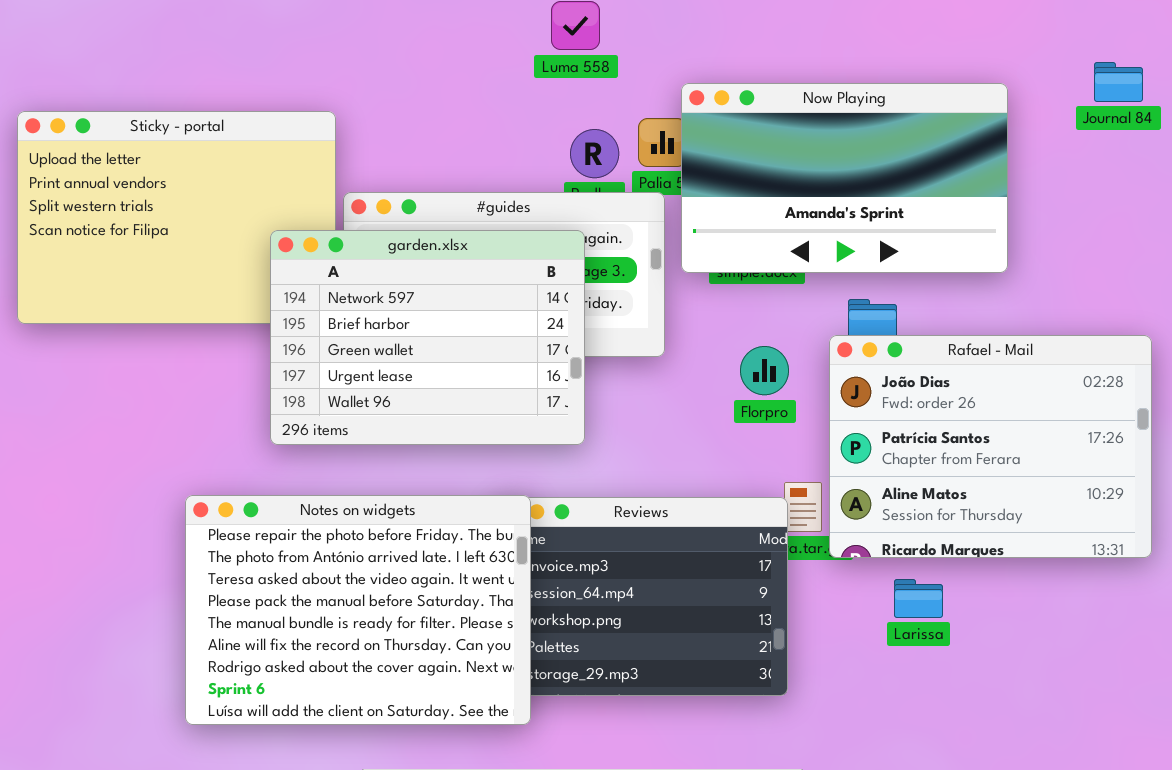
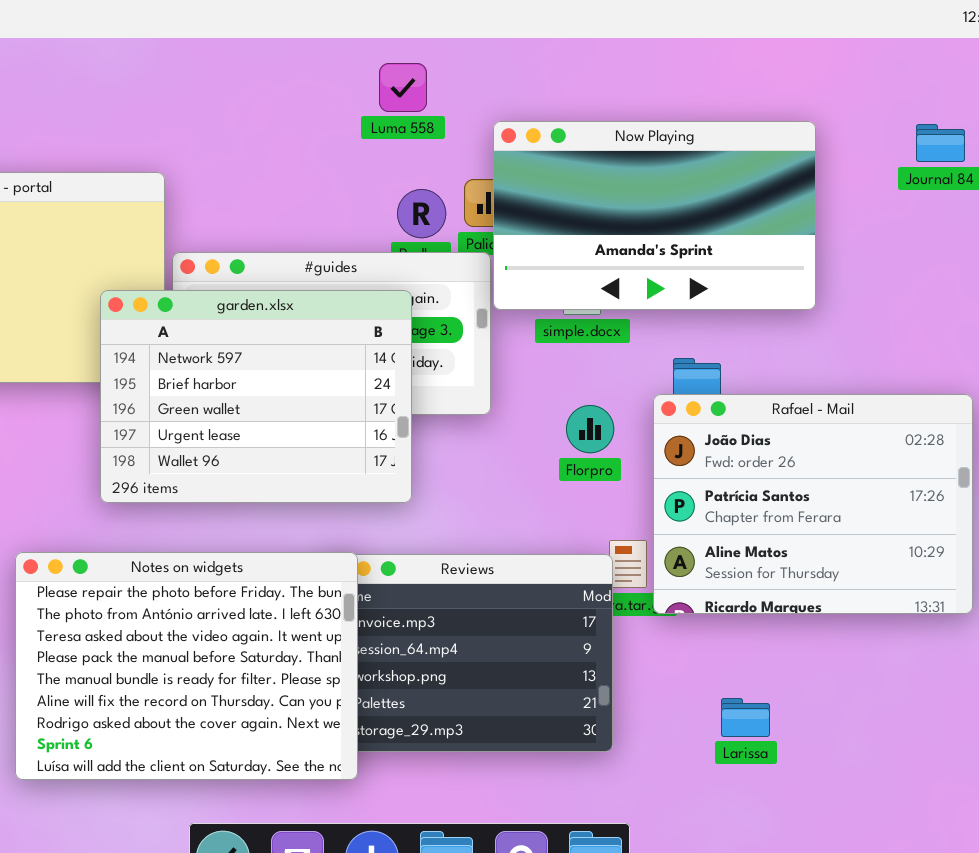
Now Playing: [681,83,1008,273] -> [493,121,816,310], moved
Larissa: [894,579,943,618] -> [721,698,770,737], moved

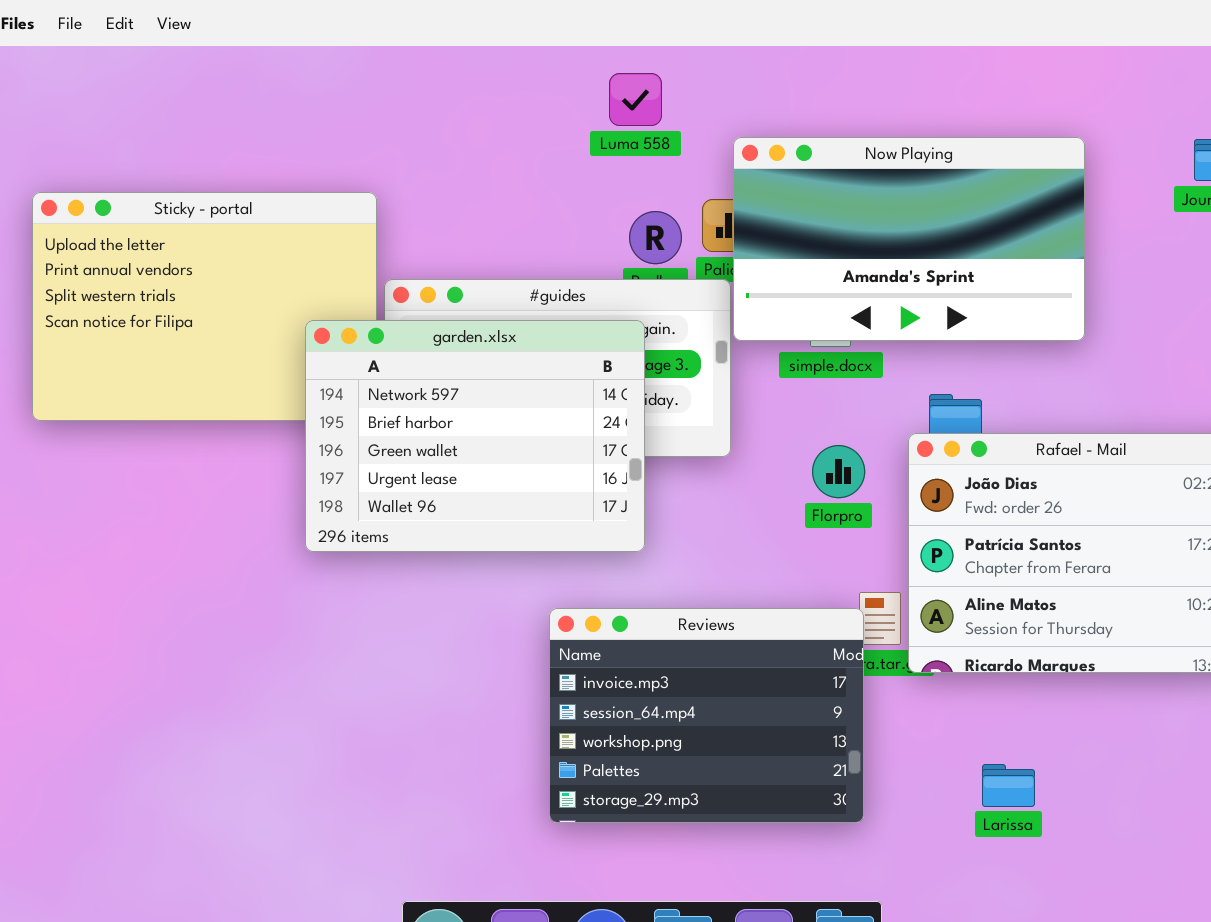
Notes on widgets: [15,552,358,780] -> none, closed

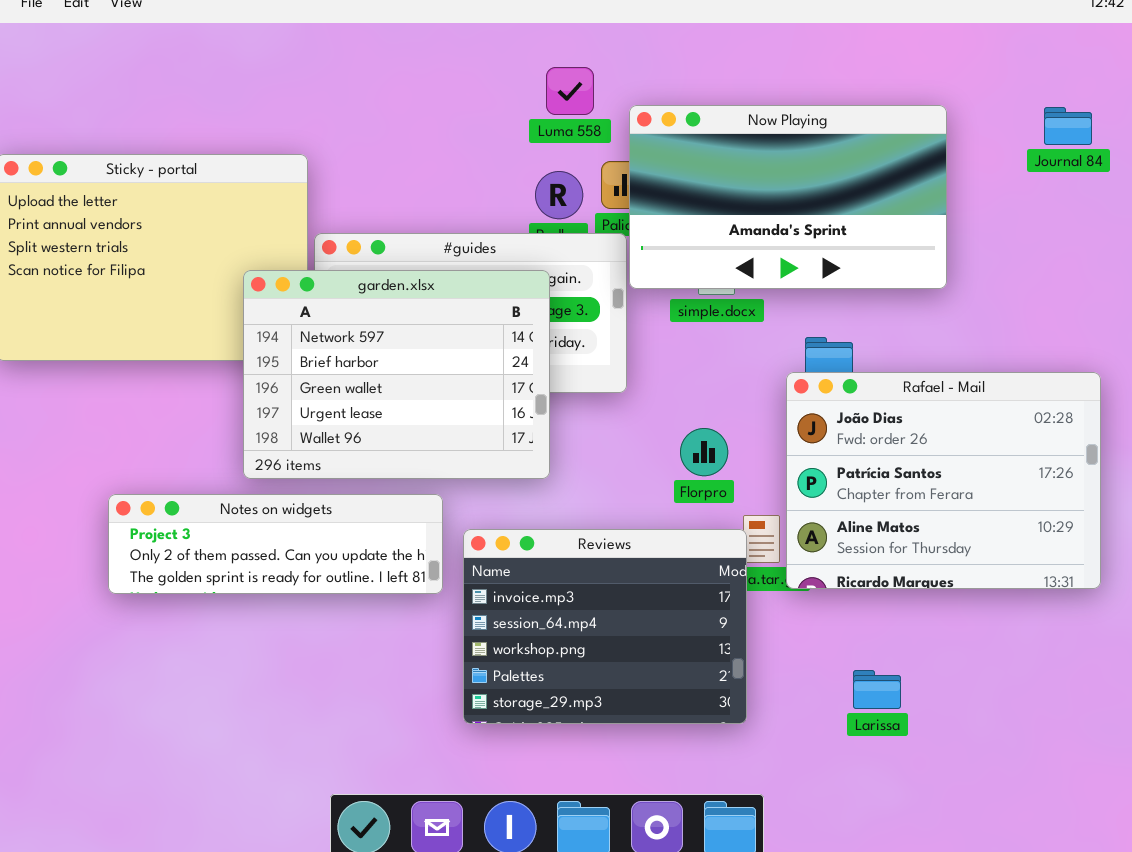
Luma 558: [609,73,662,126] -> [546,67,594,115], moved
Florpro: [812,445,865,498] -> [680,428,728,476], moved
Notes on widgets: none -> [108,494,443,594], opened

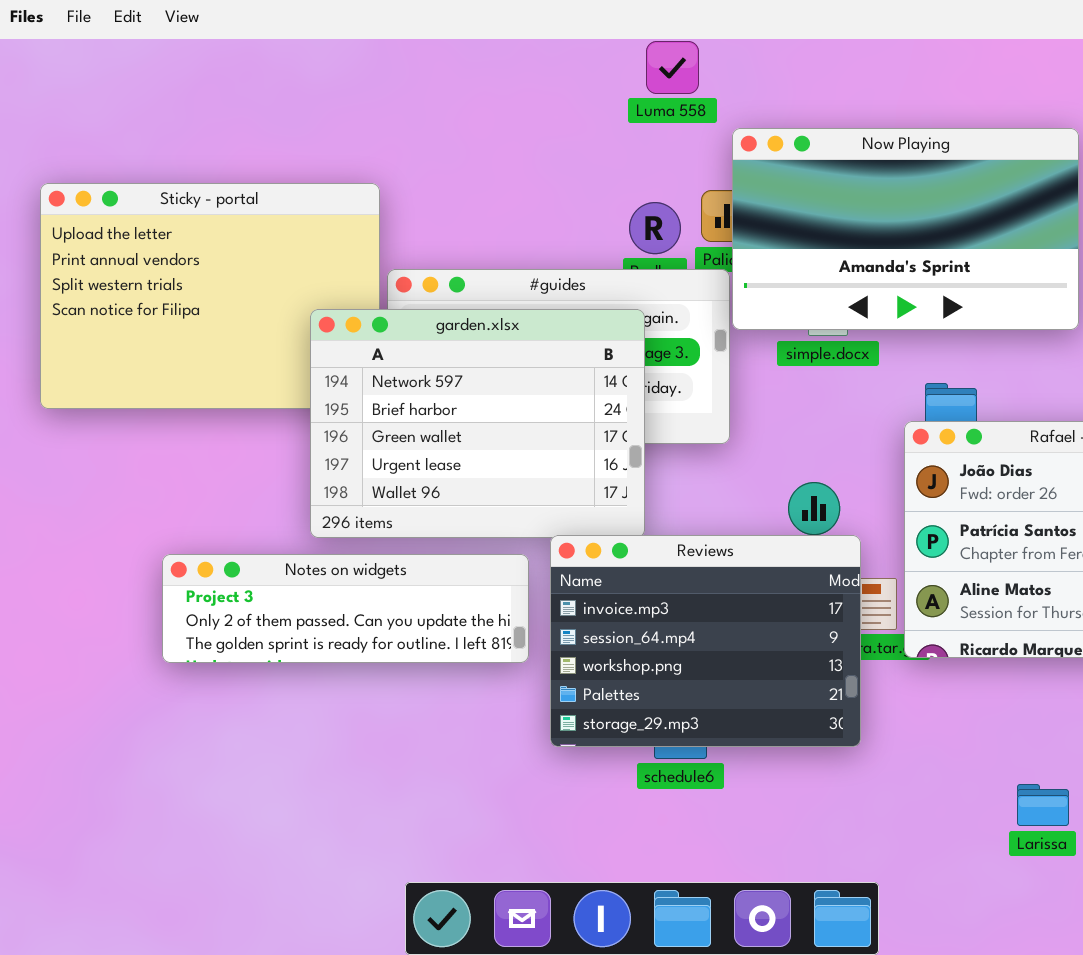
Luma 558: [546,67,594,115] -> [646,41,699,94], moved
Reviews: [463,529,747,724] -> [550,535,861,747], moved
Larissa: [853,670,901,709] -> [1017,784,1069,826], moved

